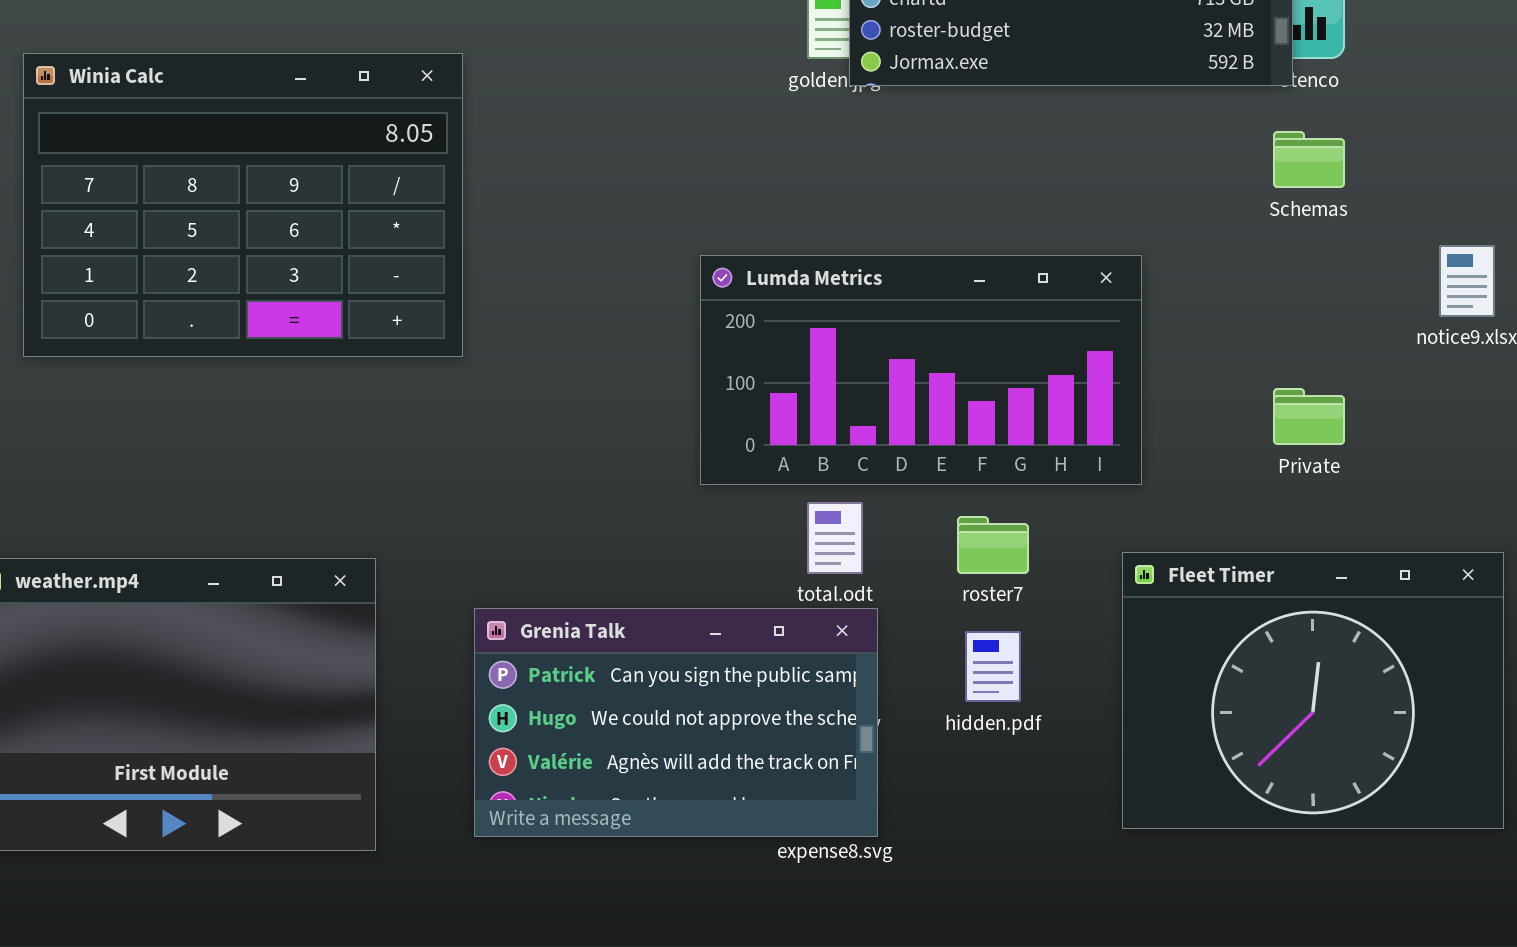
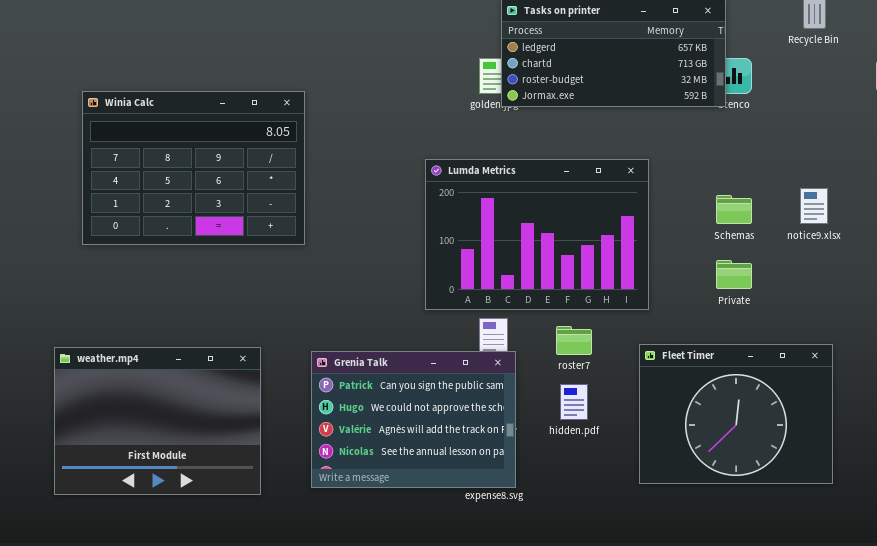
Schemas: [1273,131,1345,188] -> [716,195,752,224], moved
Lumda Metrics: [700,255,1142,485] -> [425,159,649,310], resized
Grenia Talk: [474,608,878,837] -> [311,351,516,488], resized

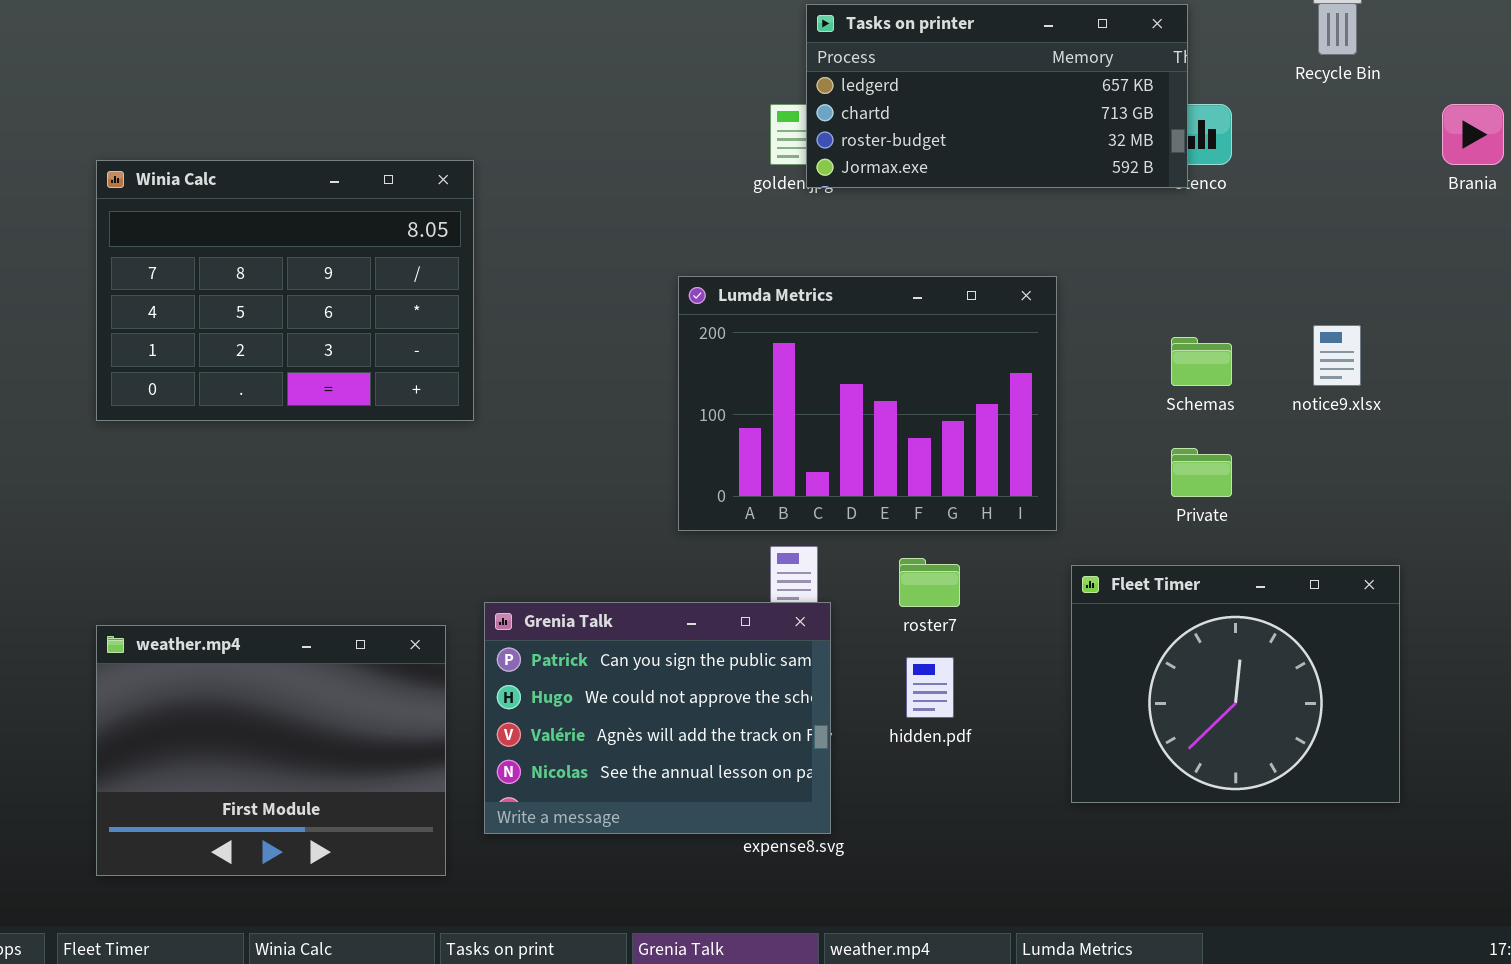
Fleet Timer: [639,344,833,484] -> [1071,565,1400,803], moved
weather.mp4: [54,347,261,495] -> [96,625,446,876], moved

